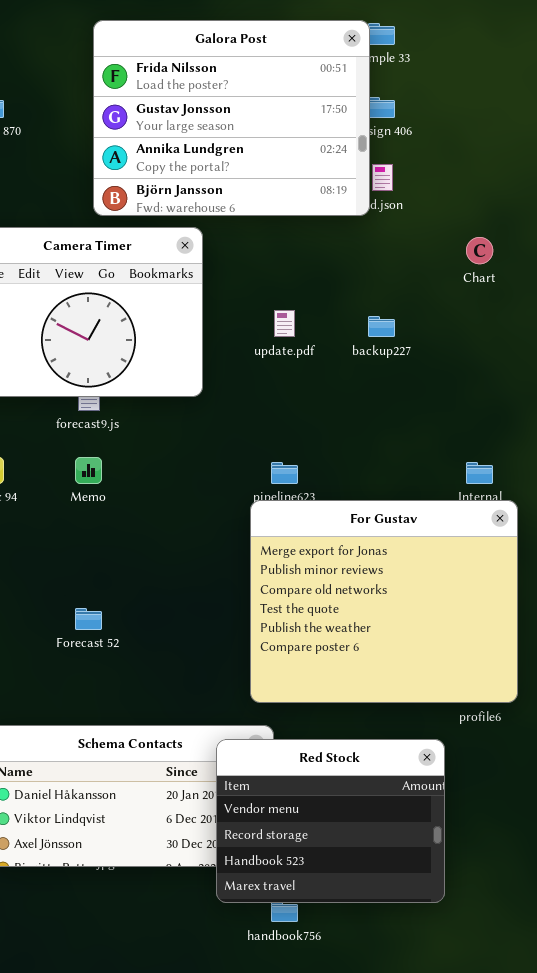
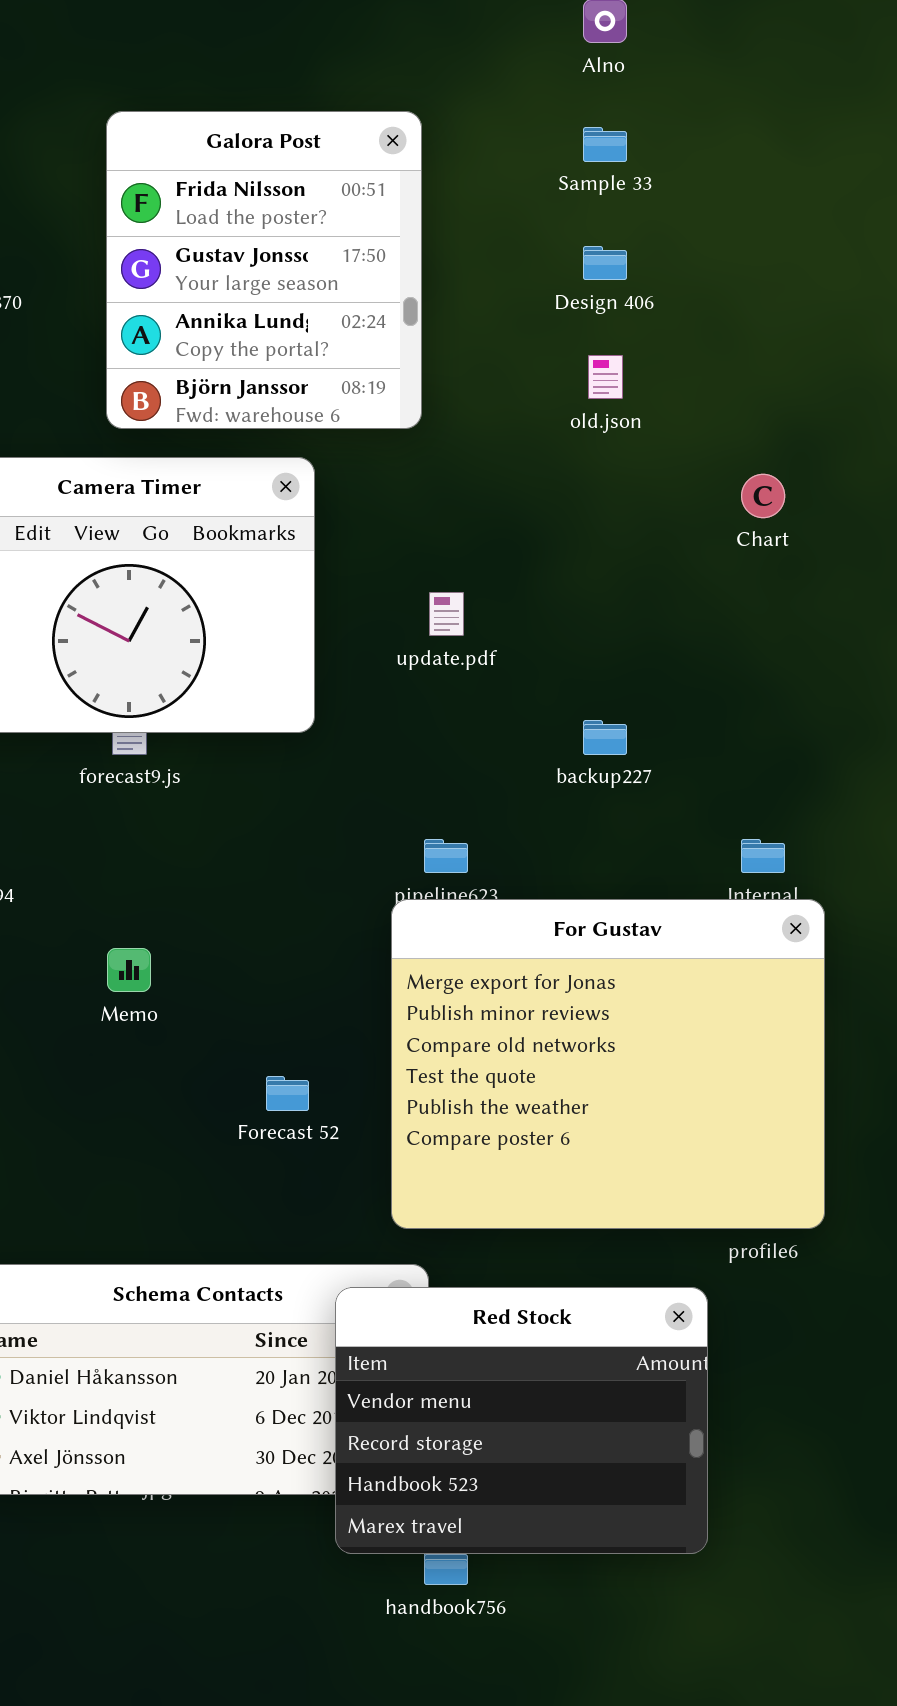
Galora Post: [93,20,370,216] -> [106,111,422,429], moved, resized
backup227: [368,316,395,337] -> [583,720,627,755], moved
Memo: [75,457,102,484] -> [107,948,151,992], moved
Forecast 52: [75,608,102,630] -> [266,1076,309,1111], moved

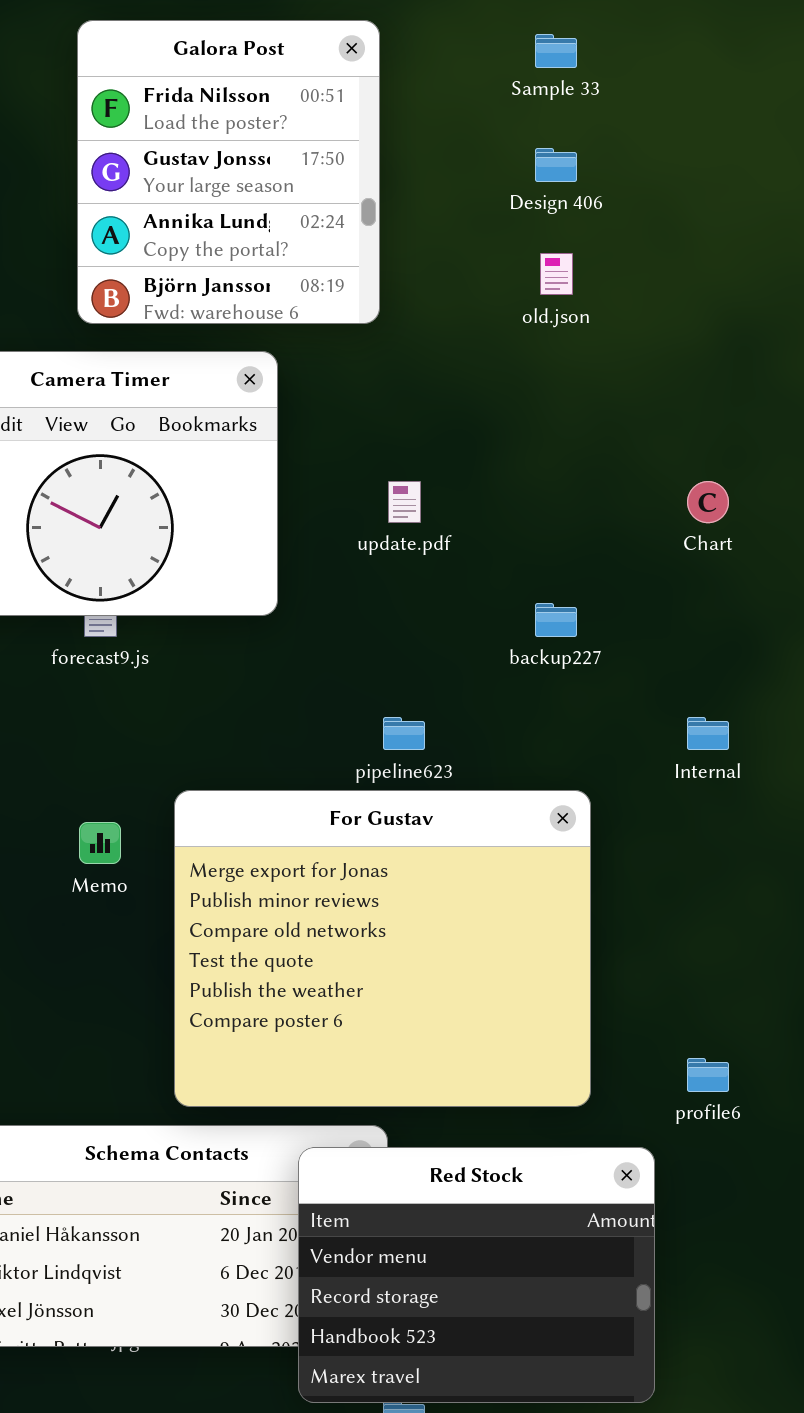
Chart: [741,474,785,518] -> [687,481,729,523], moved
For Gustav: [391,899,825,1229] -> [174,790,591,1107], moved

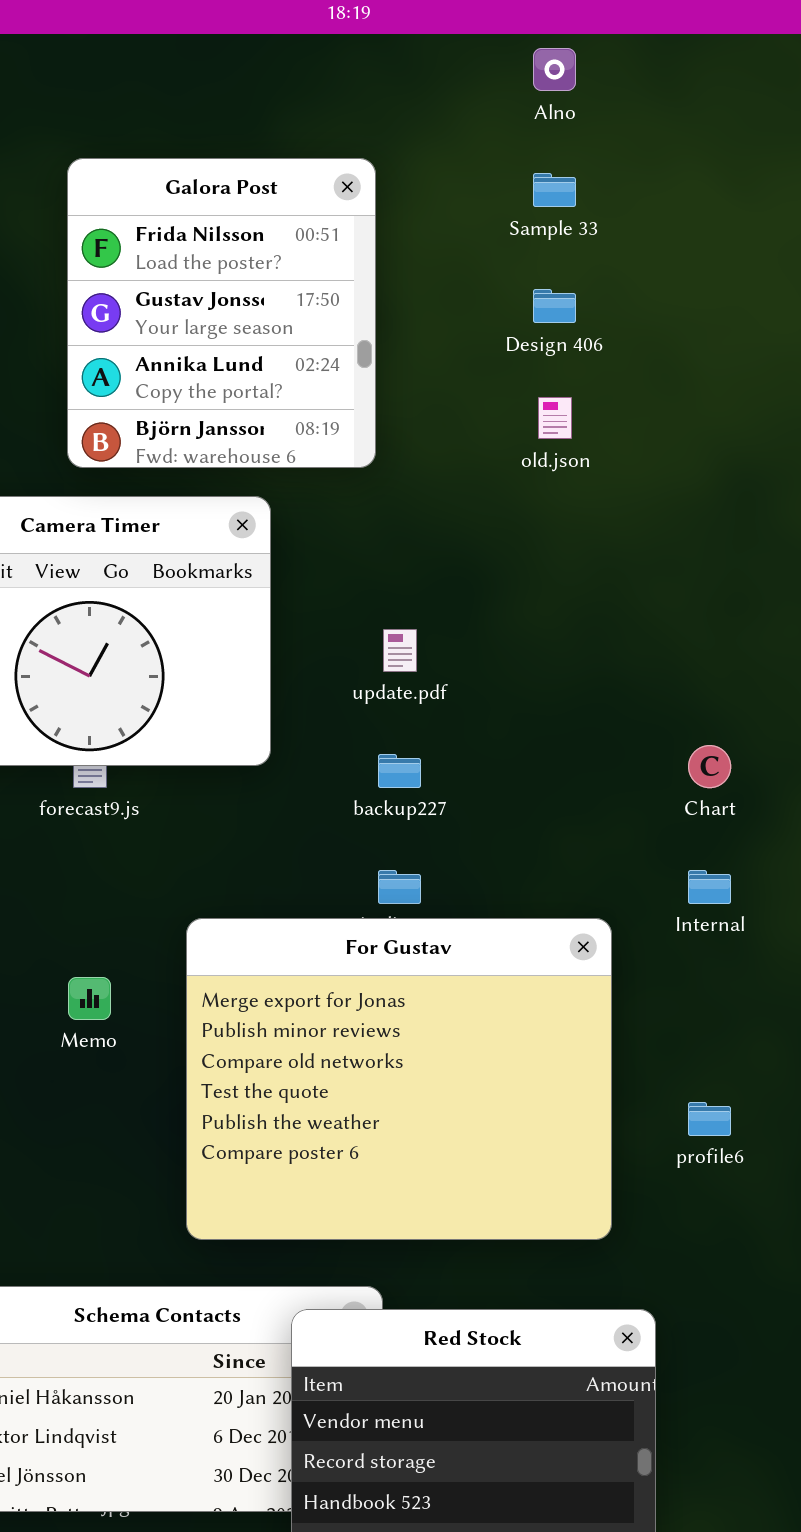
Chart: [687,481,729,523] -> [688,745,731,788], moved
backup227: [535,603,577,637] -> [378,754,421,788], moved
For Gustav: [174,790,591,1107] -> [186,918,612,1240], moved
profile6: [687,1058,729,1092] -> [688,1102,731,1136], moved

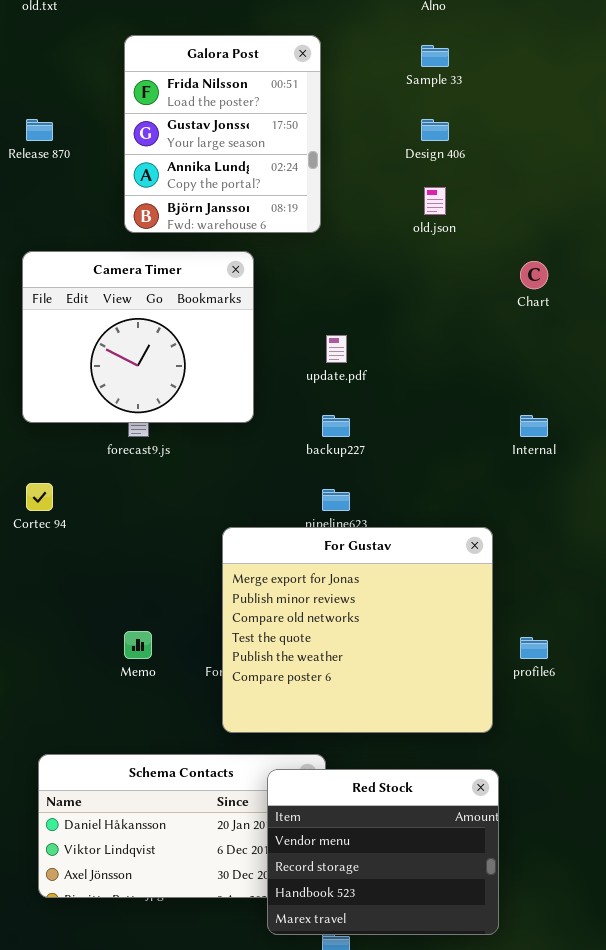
Chart: [688,745,731,788] -> [520,261,548,289], moved
Internal: [688,870,731,904] -> [520,415,548,437], moved
For Gustav: [186,918,612,1240] -> [222,527,493,733], moved
Memo: [68,977,111,1020] -> [124,631,152,659], moved

